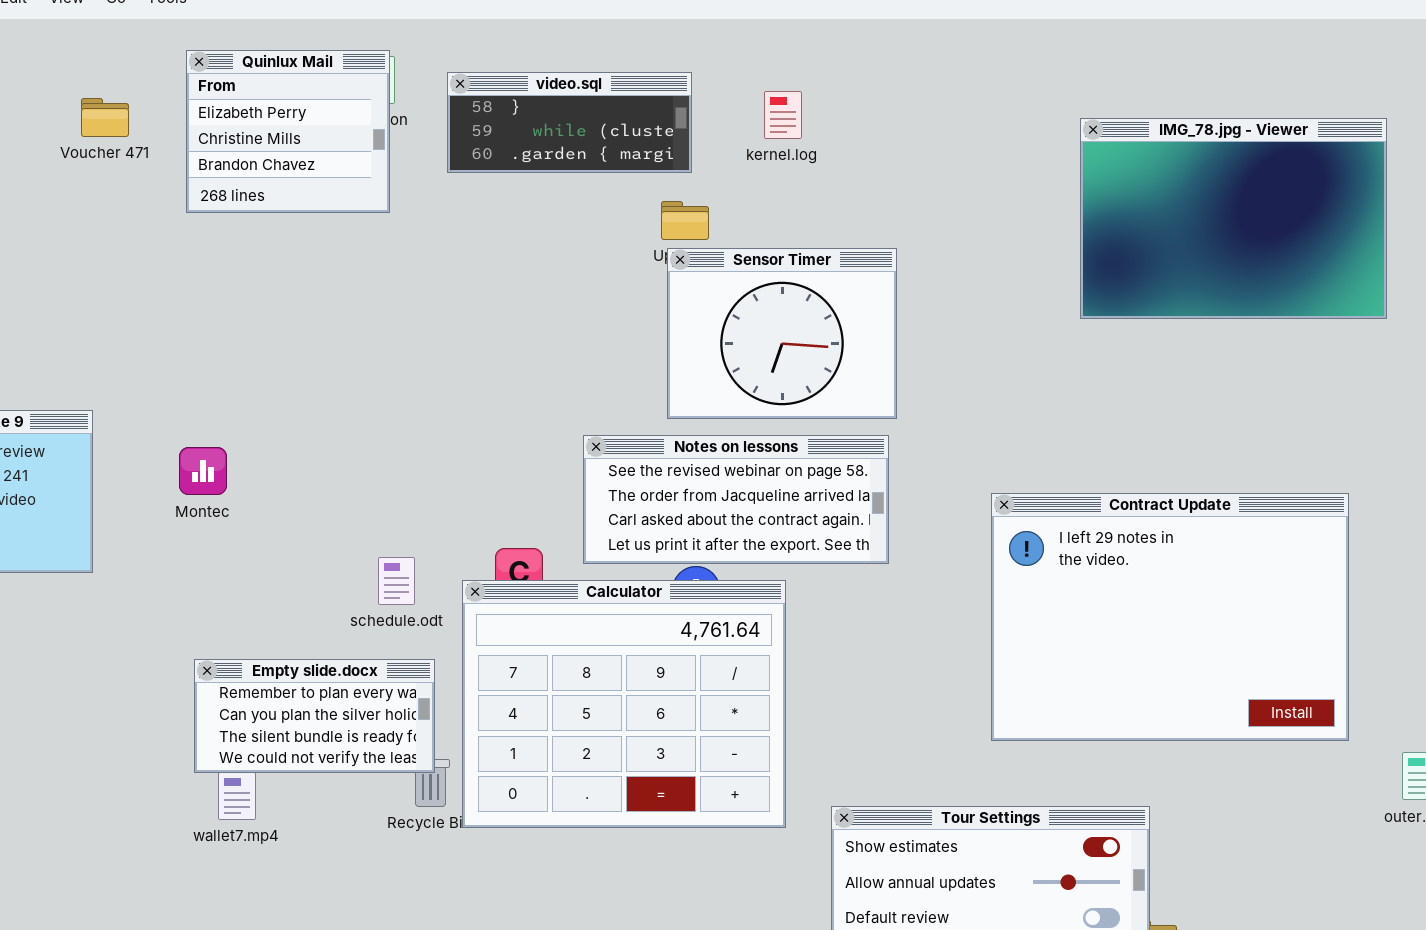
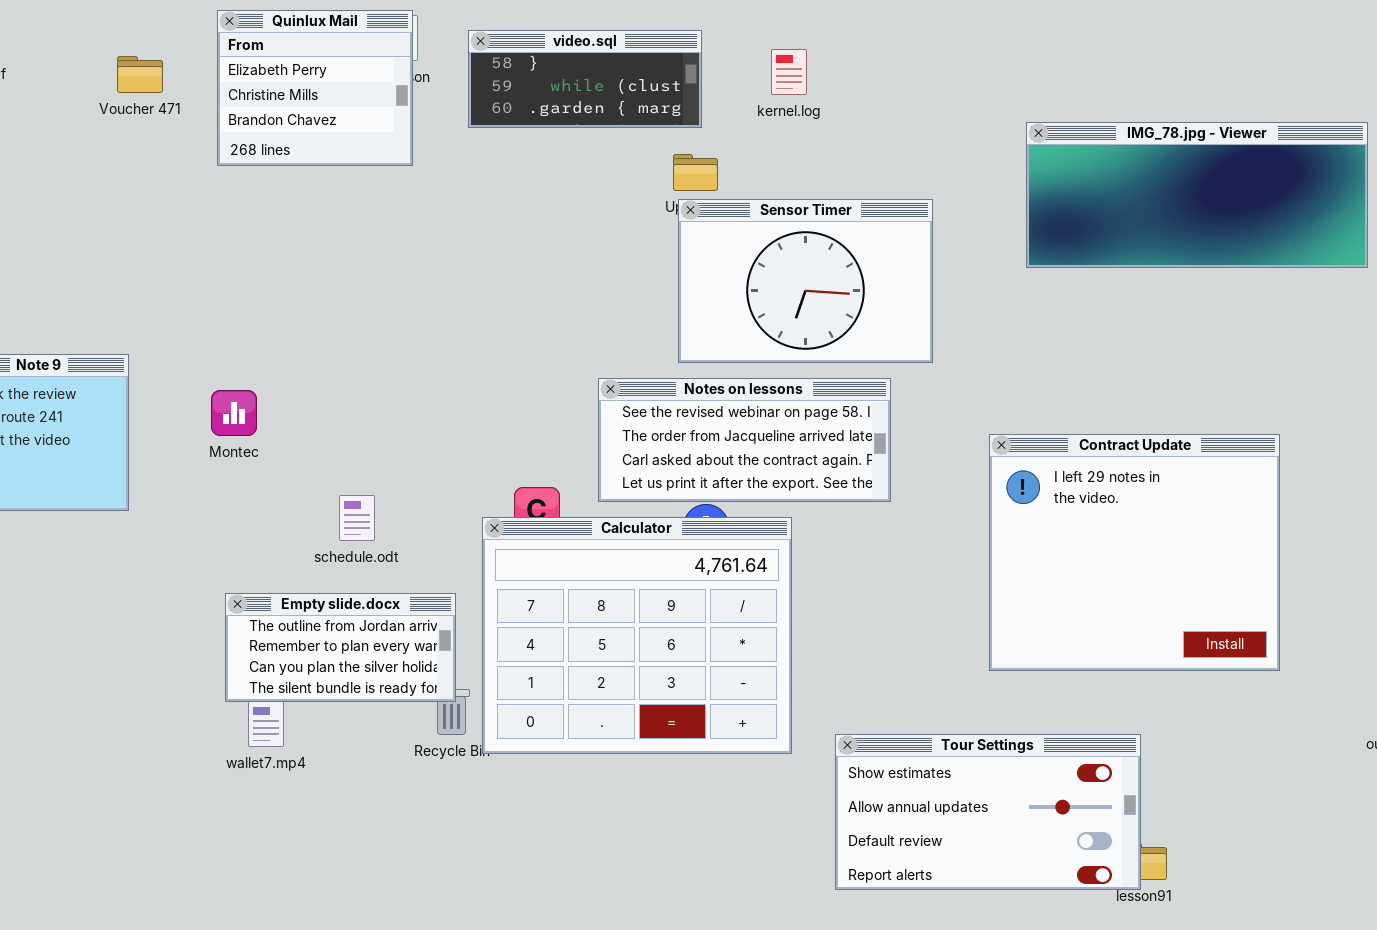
IMG_78.jpg - Viewer: [1080,118,1387,319] -> [1026,122,1368,268], resized
Sensor Timer: [667,248,897,419] -> [678,199,933,363], resized
Contract Update: [991,493,1349,741] -> [989,434,1280,671], resized
schedule.odt: [378,557,415,605] -> [339,495,375,541], moved
Empty slide.docx: [194,659,435,773] -> [225,593,456,702], scrolled up 1 row

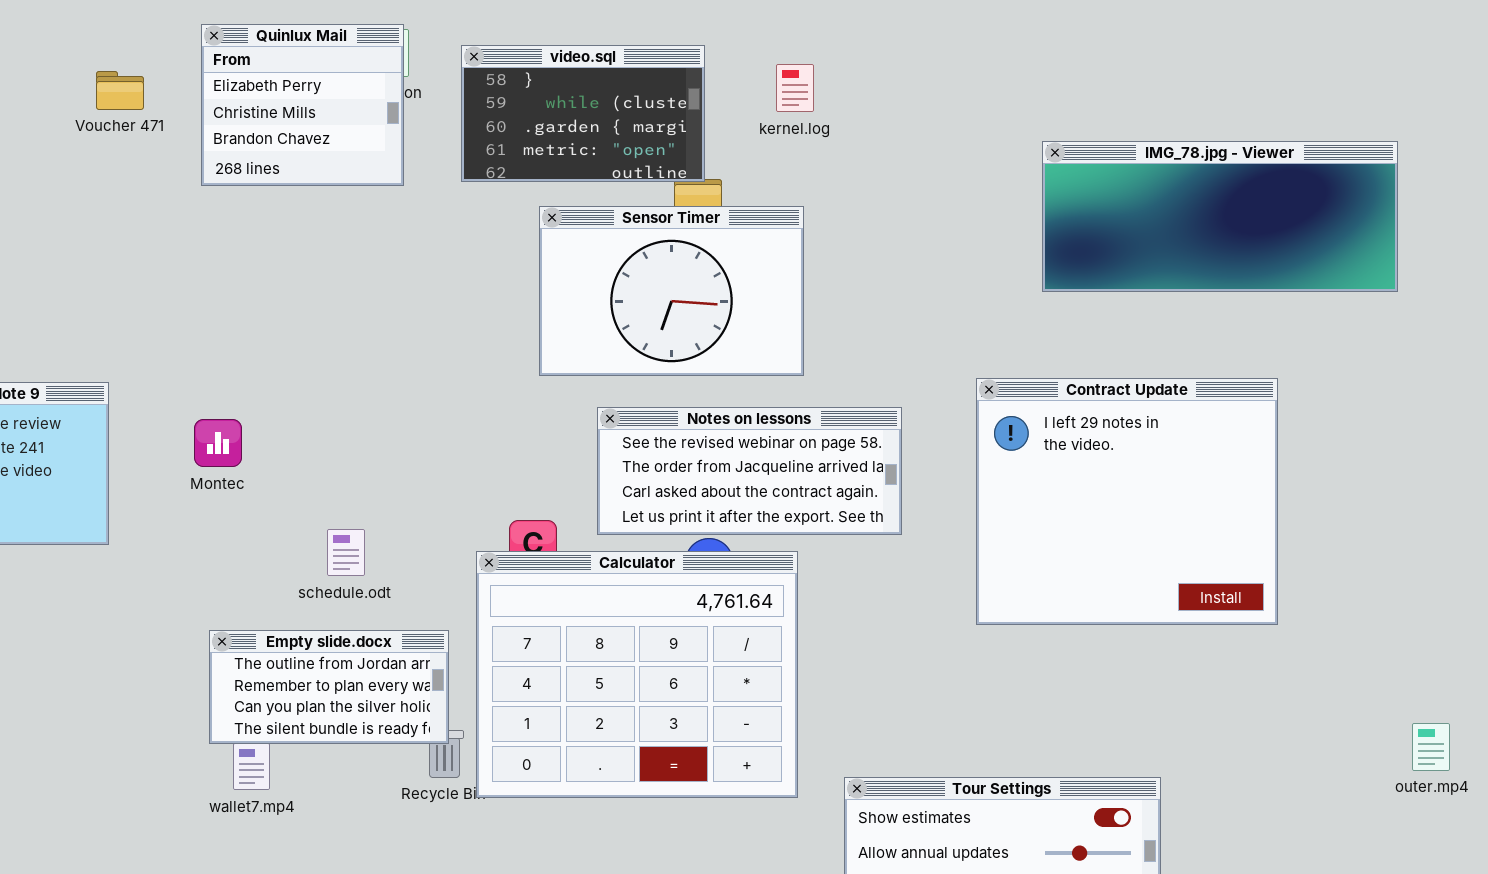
video.sql: [468,30,702,128] -> [461,45,705,182], resized
Sensor Timer: [678,199,933,363] -> [539,206,804,376], moved
Contract Update: [989,434,1280,671] -> [976,378,1278,625], moved

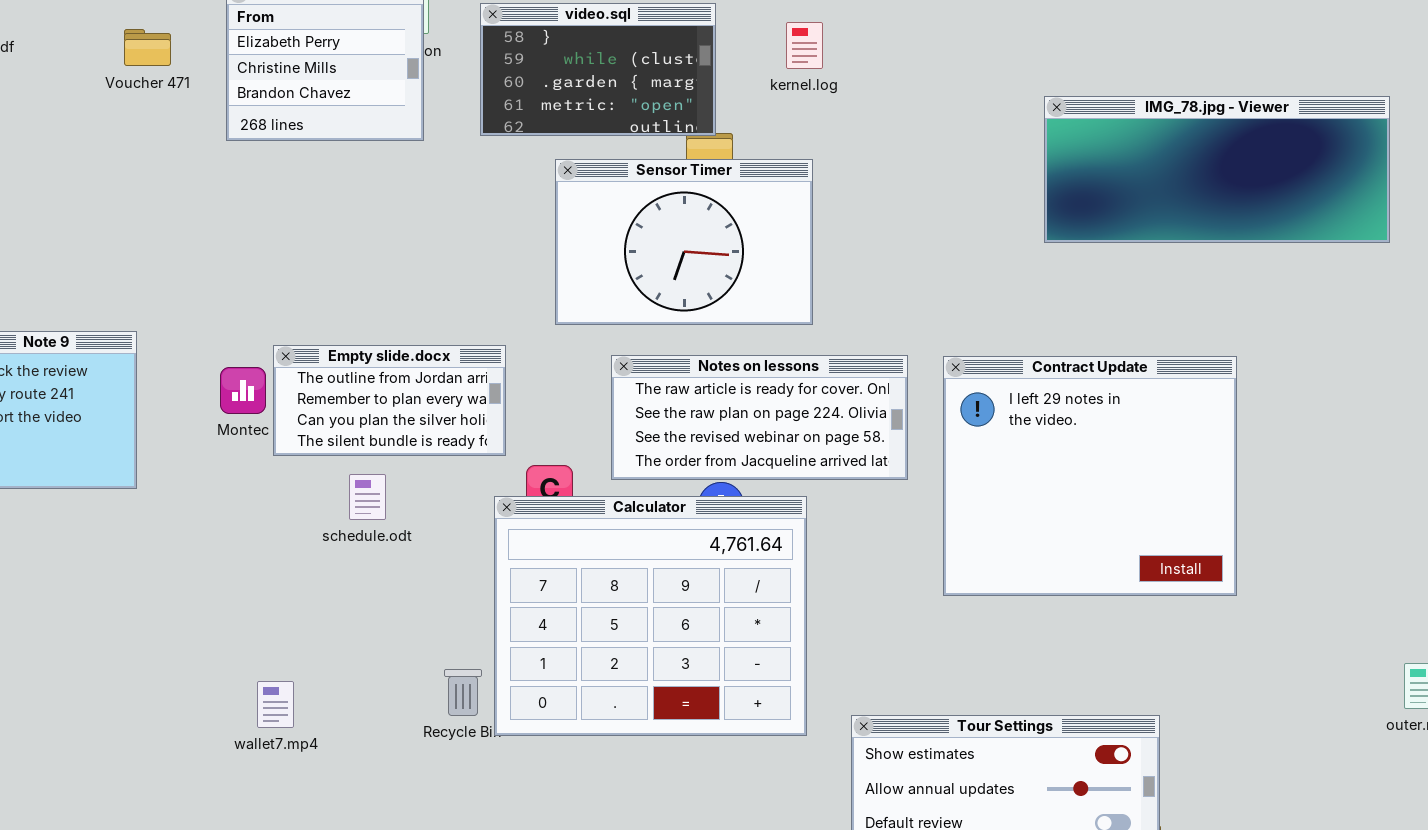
Contract Update: [976,378,1278,625] -> [943,356,1237,596], moved
Notes on lessons: [597,407,902,535] -> [611,355,908,480], scrolled up 2 rows
Empty slide.docx: [209,630,449,744] -> [273,345,506,456], moved

